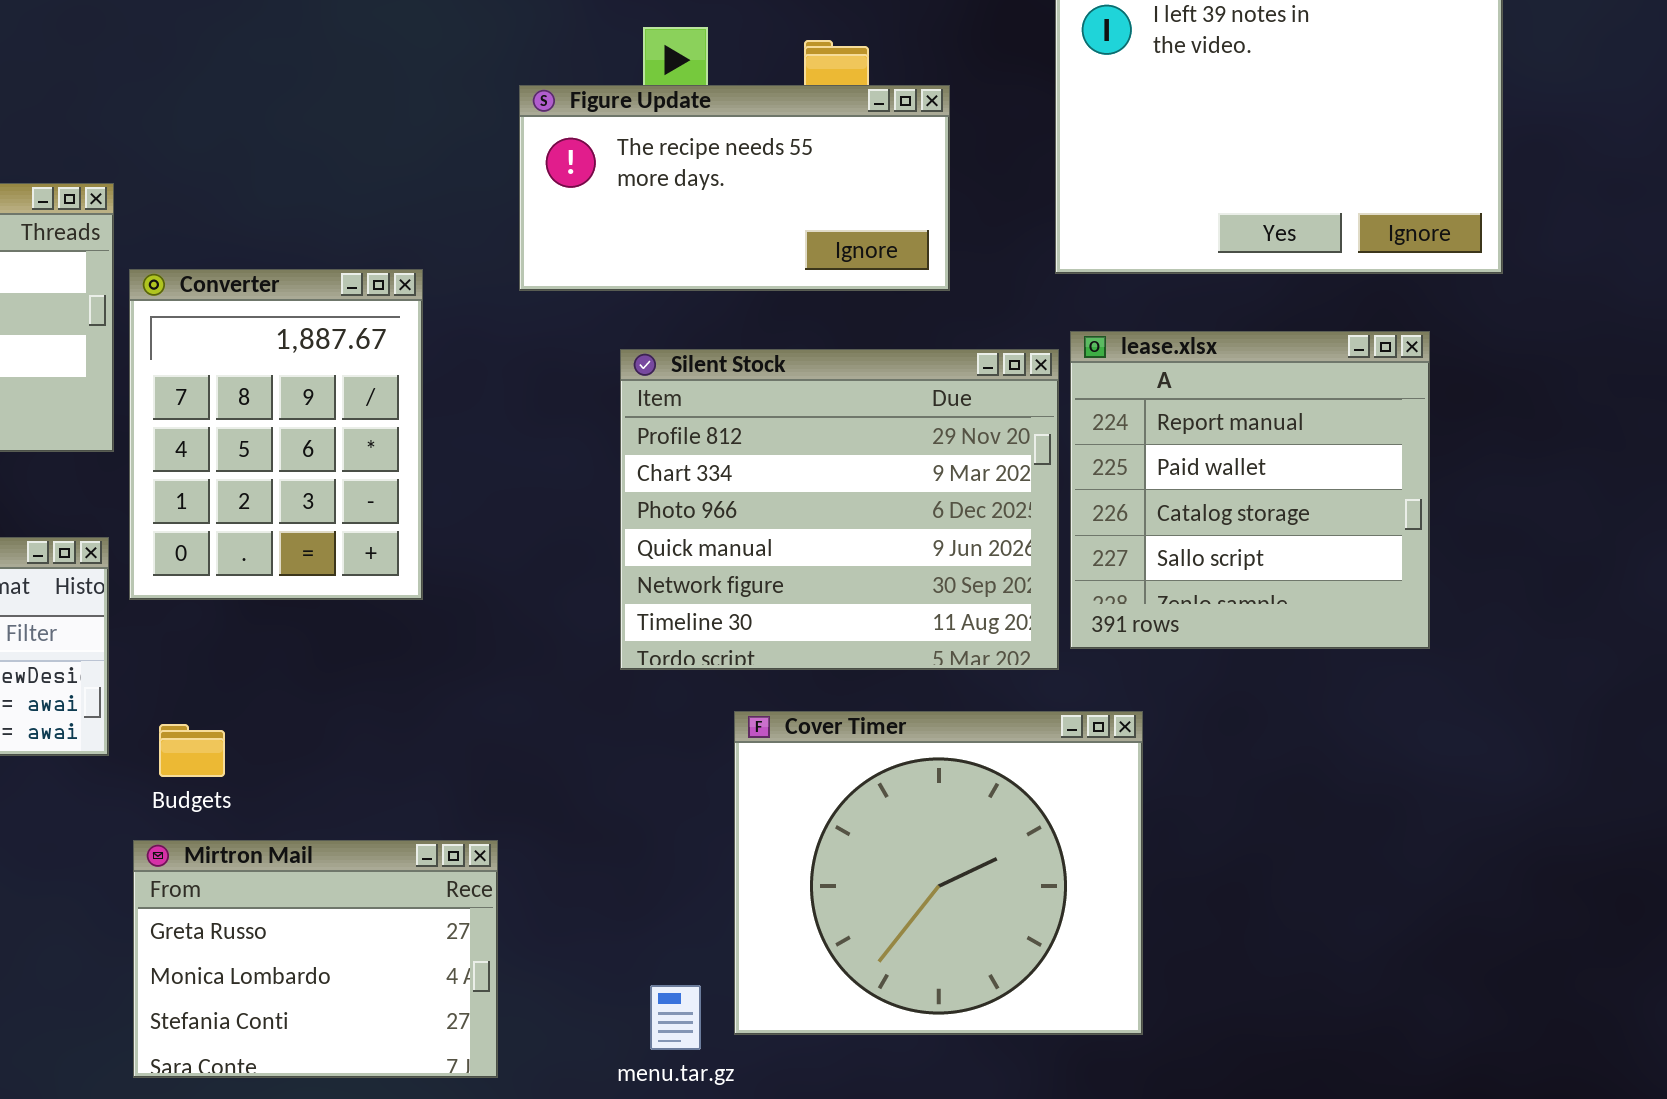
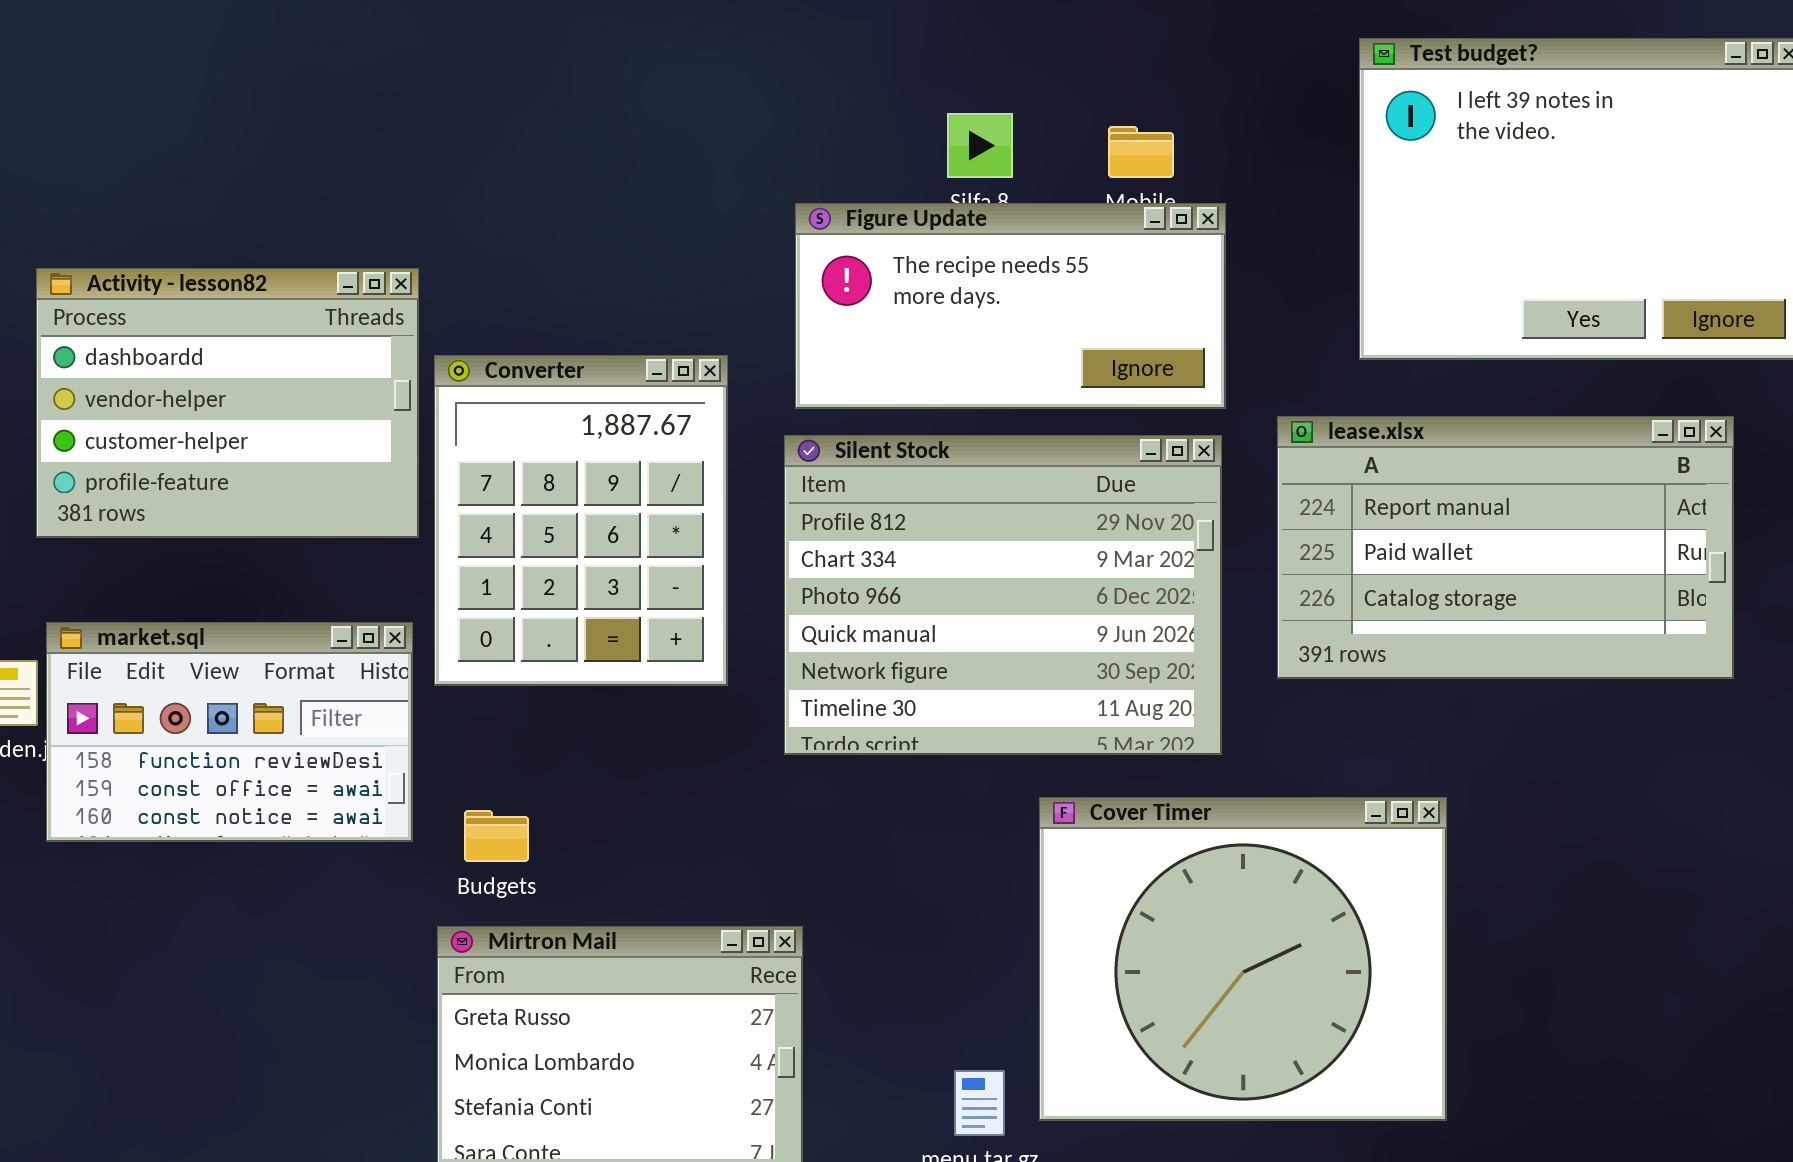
Figure Update: [519,85,950,291] -> [795,203,1226,409], moved
lease.xlsx: [1070,331,1430,649] -> [1277,416,1734,679], resized
Silent Stock: [620,349,1059,670] -> [784,435,1222,755], moved

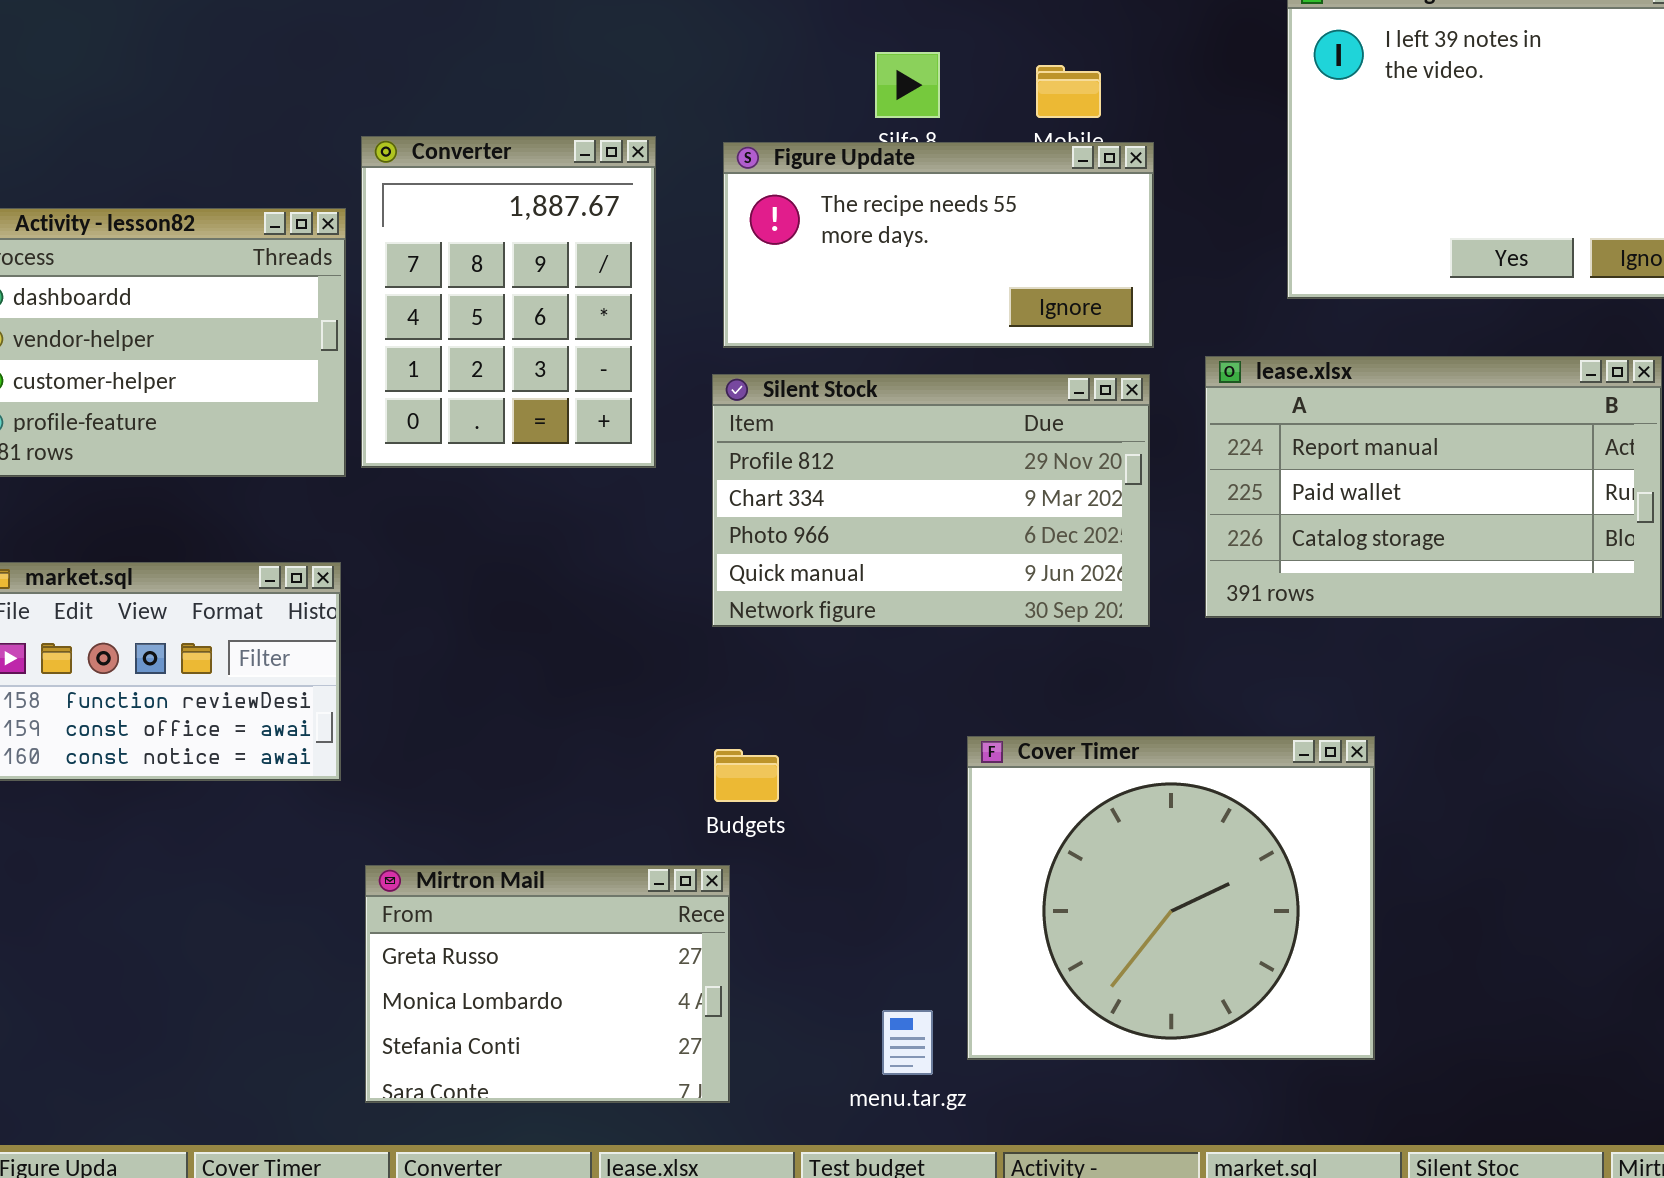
Converter: [434,355,728,686] -> [361,136,656,468], moved
Silent Stock: [784,435,1222,755] -> [712,374,1150,627], resized
Budgets: [464,810,529,862] -> [714,749,779,802], moved

